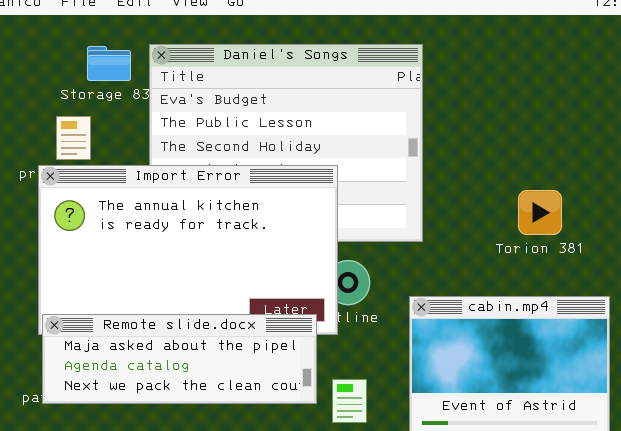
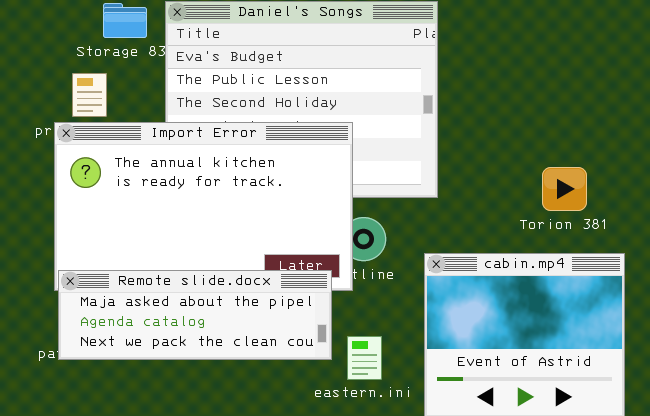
Torion 381: [518,190,562,235] -> [542,167,587,211], moved

